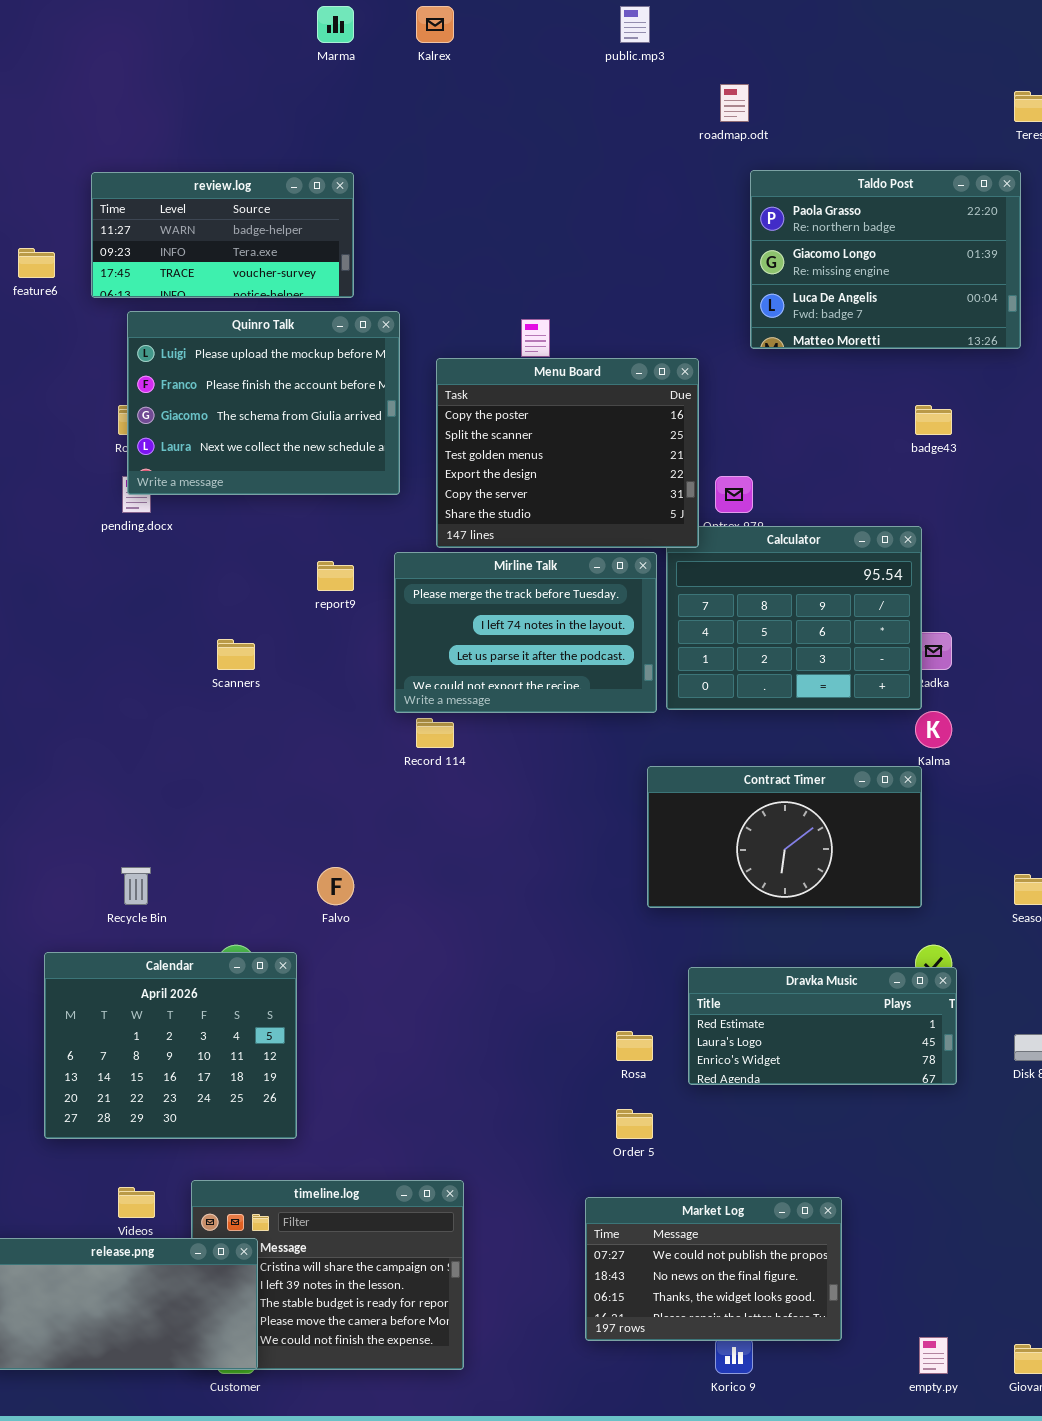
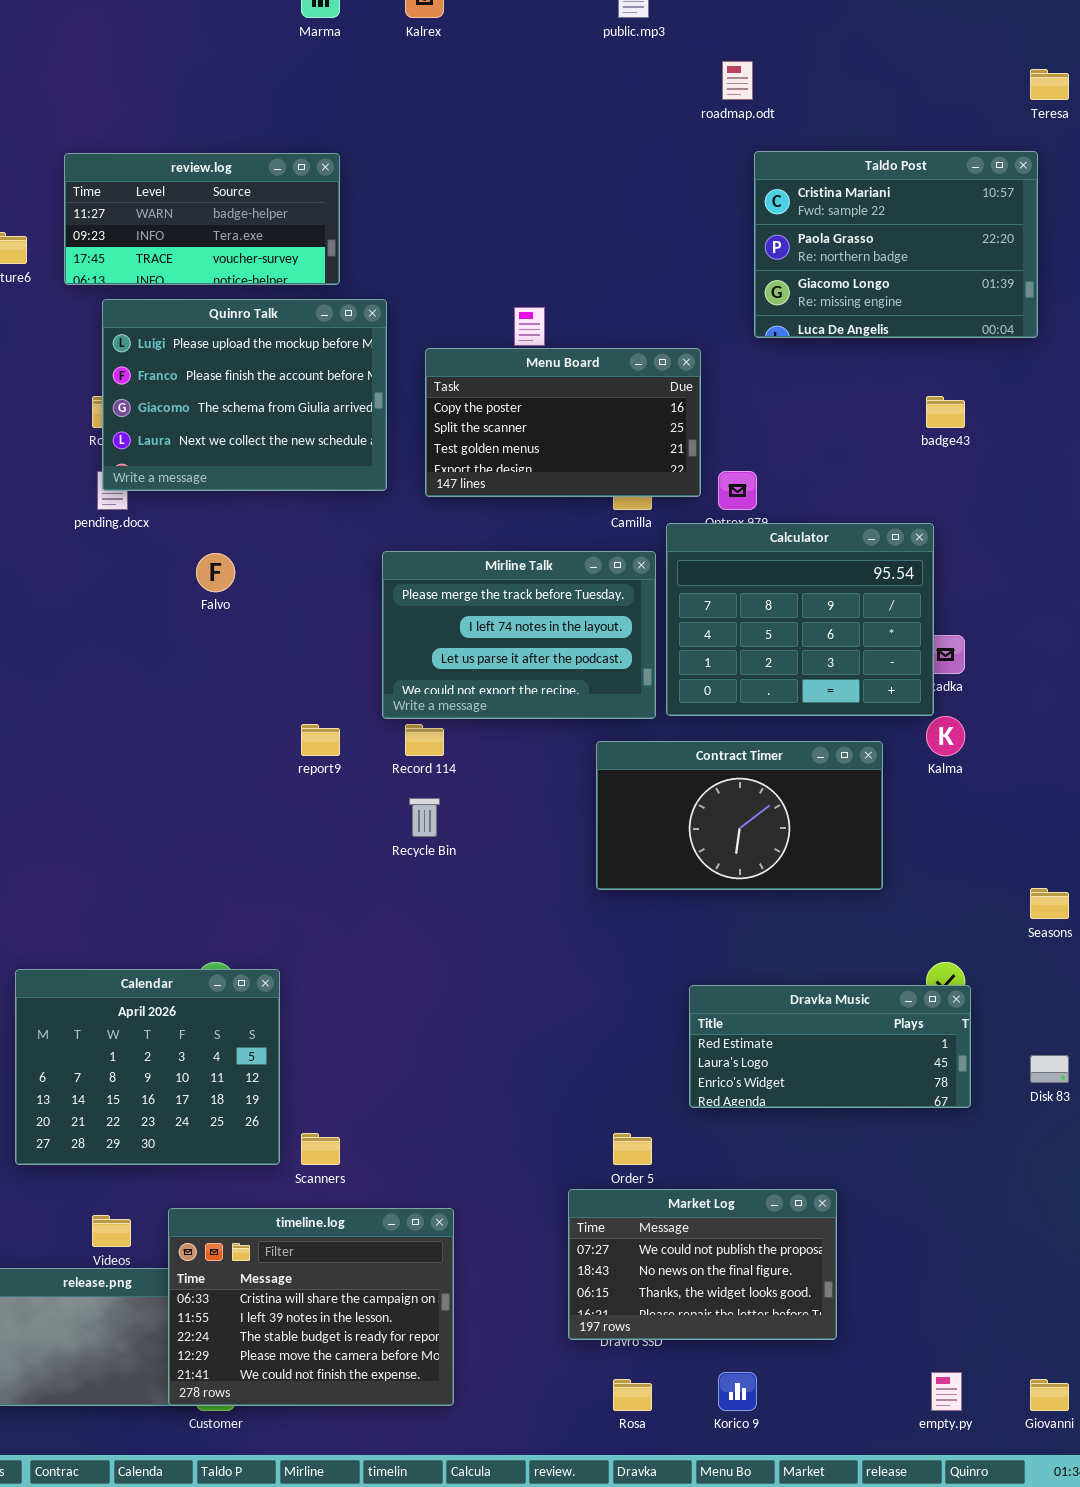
Taldo Post: [750,170,1021,349] -> [754,151,1038,338], scrolled up 1 row
Menu Board: [436,358,699,548] -> [425,348,701,497], resized
report9: [317,561,354,591] -> [301,724,340,756], moved
Scanners: [217,639,255,670] -> [301,1133,340,1165], moved
Contract Timer: [647,766,922,908] -> [596,741,883,890], moved
Recycle Bin: [121,867,151,905] -> [409,798,440,837], moved
Falvo: [317,867,354,905] -> [196,553,235,592], moved
Rosa: [616,1031,653,1061] -> [613,1379,652,1411], moved
timeline.log: [191,1180,464,1370] -> [168,1208,454,1406], raised
Market Log: [585,1197,842,1341] -> [568,1189,837,1340], moved

